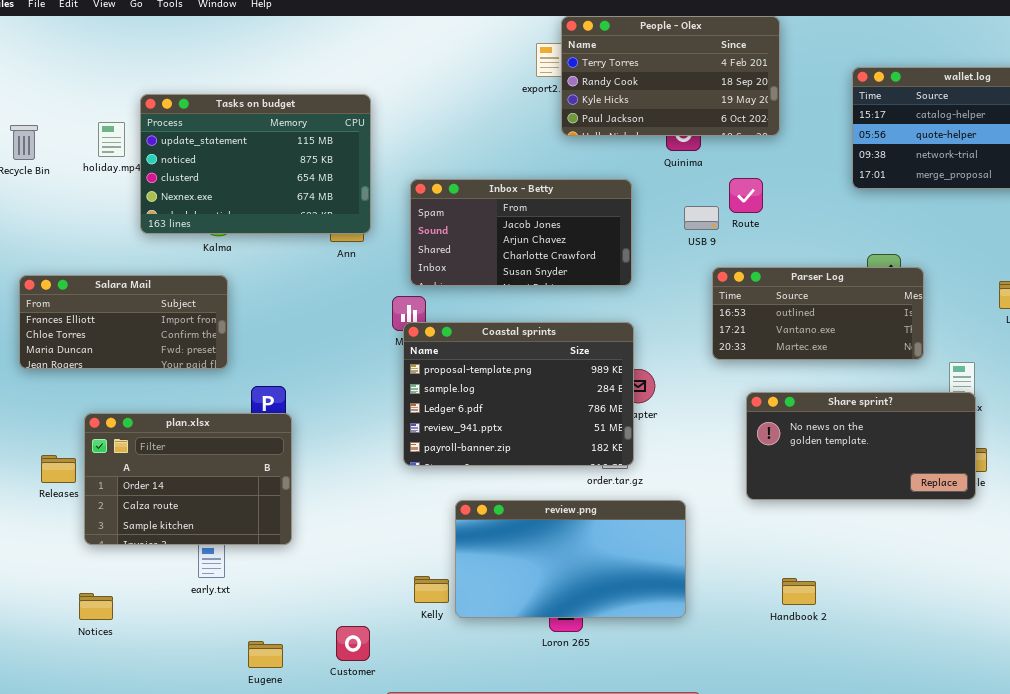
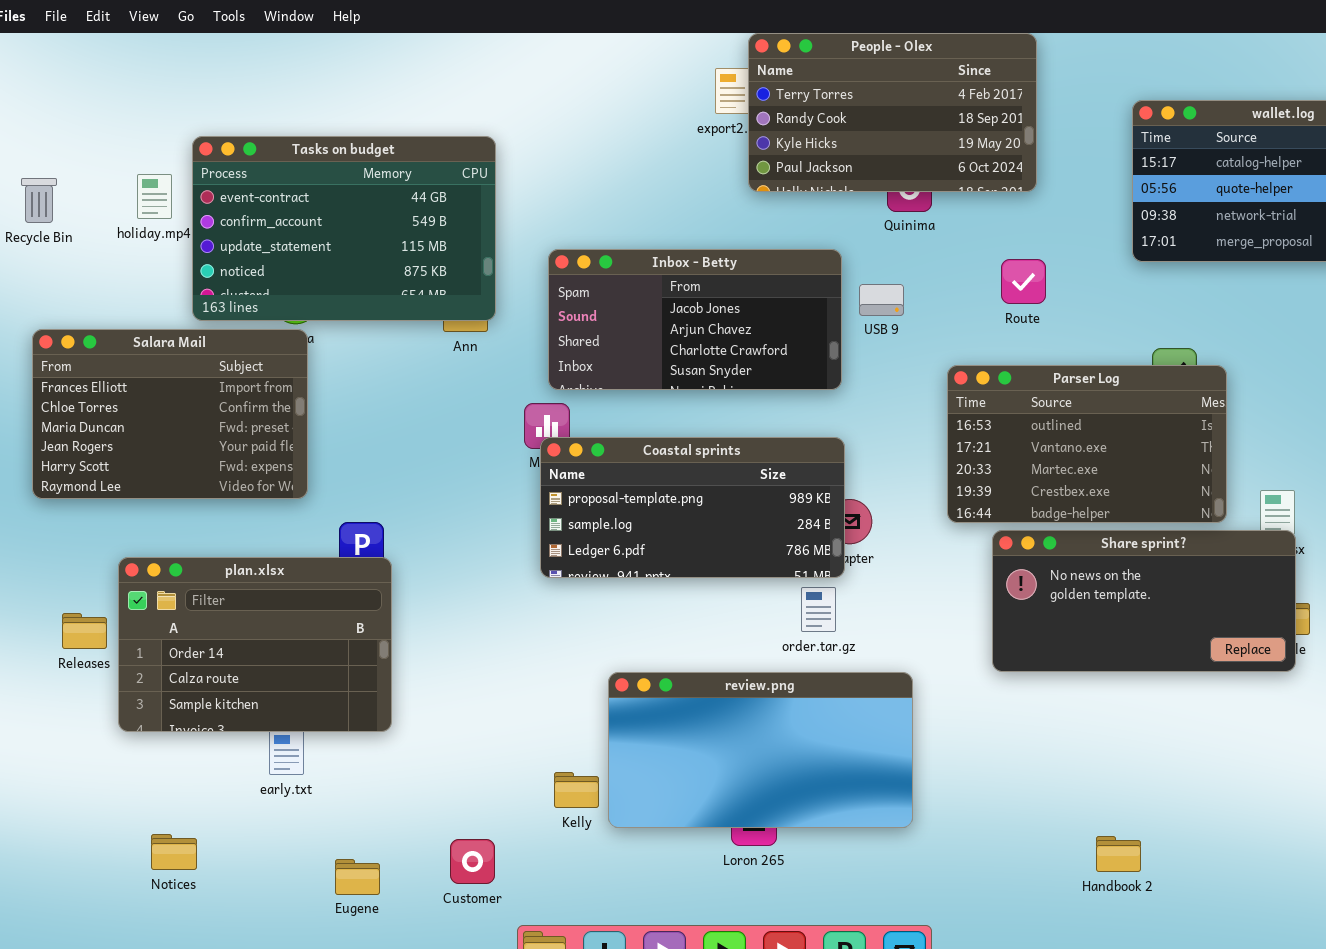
Tasks on budget: [140,94,371,234] -> [192,136,496,321], scrolled up 2 rows
Route: [729,178,763,213] -> [1001,259,1046,304], moved
USB 9: [684,206,719,230] -> [859,284,904,316], moved
Parser Log: [712,267,924,360] -> [947,365,1227,523], resized
Salara Mail: [19,275,228,369] -> [32,329,308,499], resized
Coastal sprints: [403,322,634,466] -> [540,437,845,578], resized
Handbook 2: [782,578,816,605] -> [1096,836,1141,872], moved
Notices: [79,593,113,620] -> [151,834,197,870], moved

